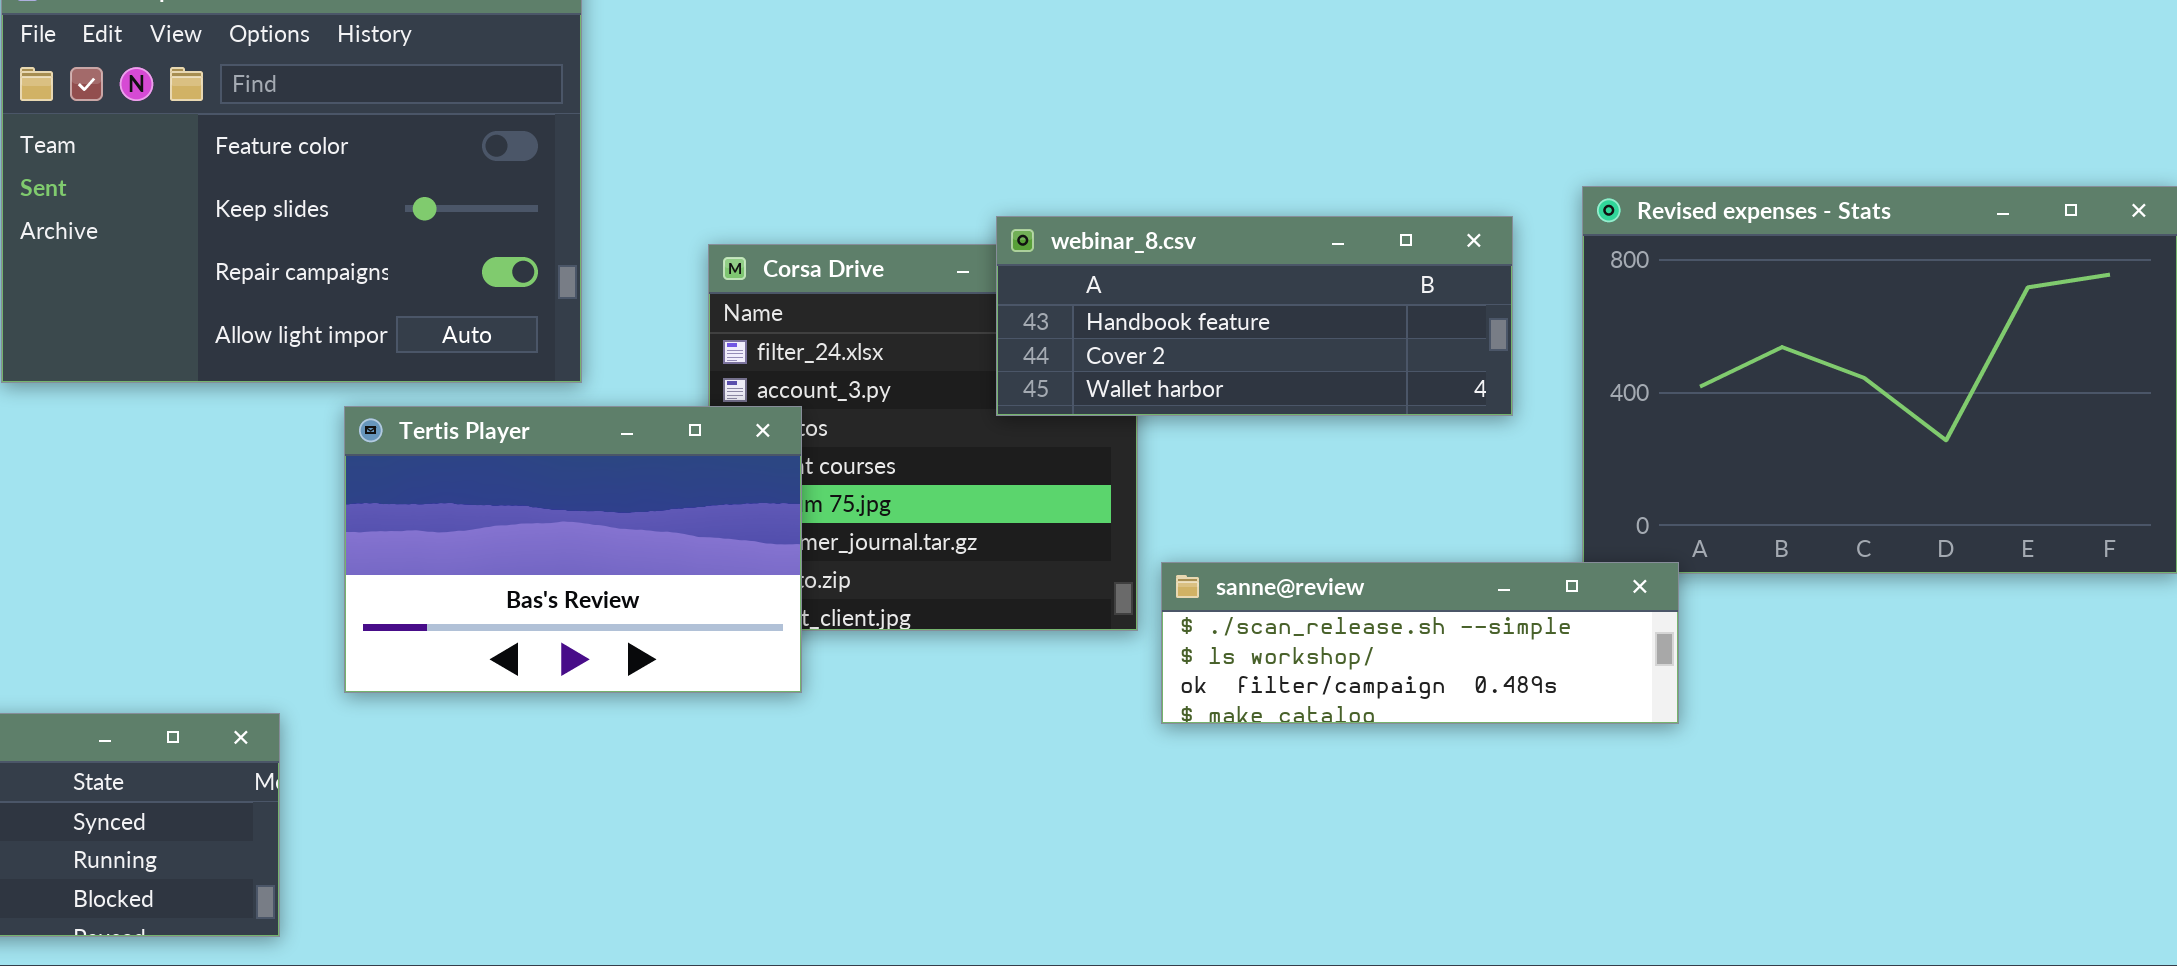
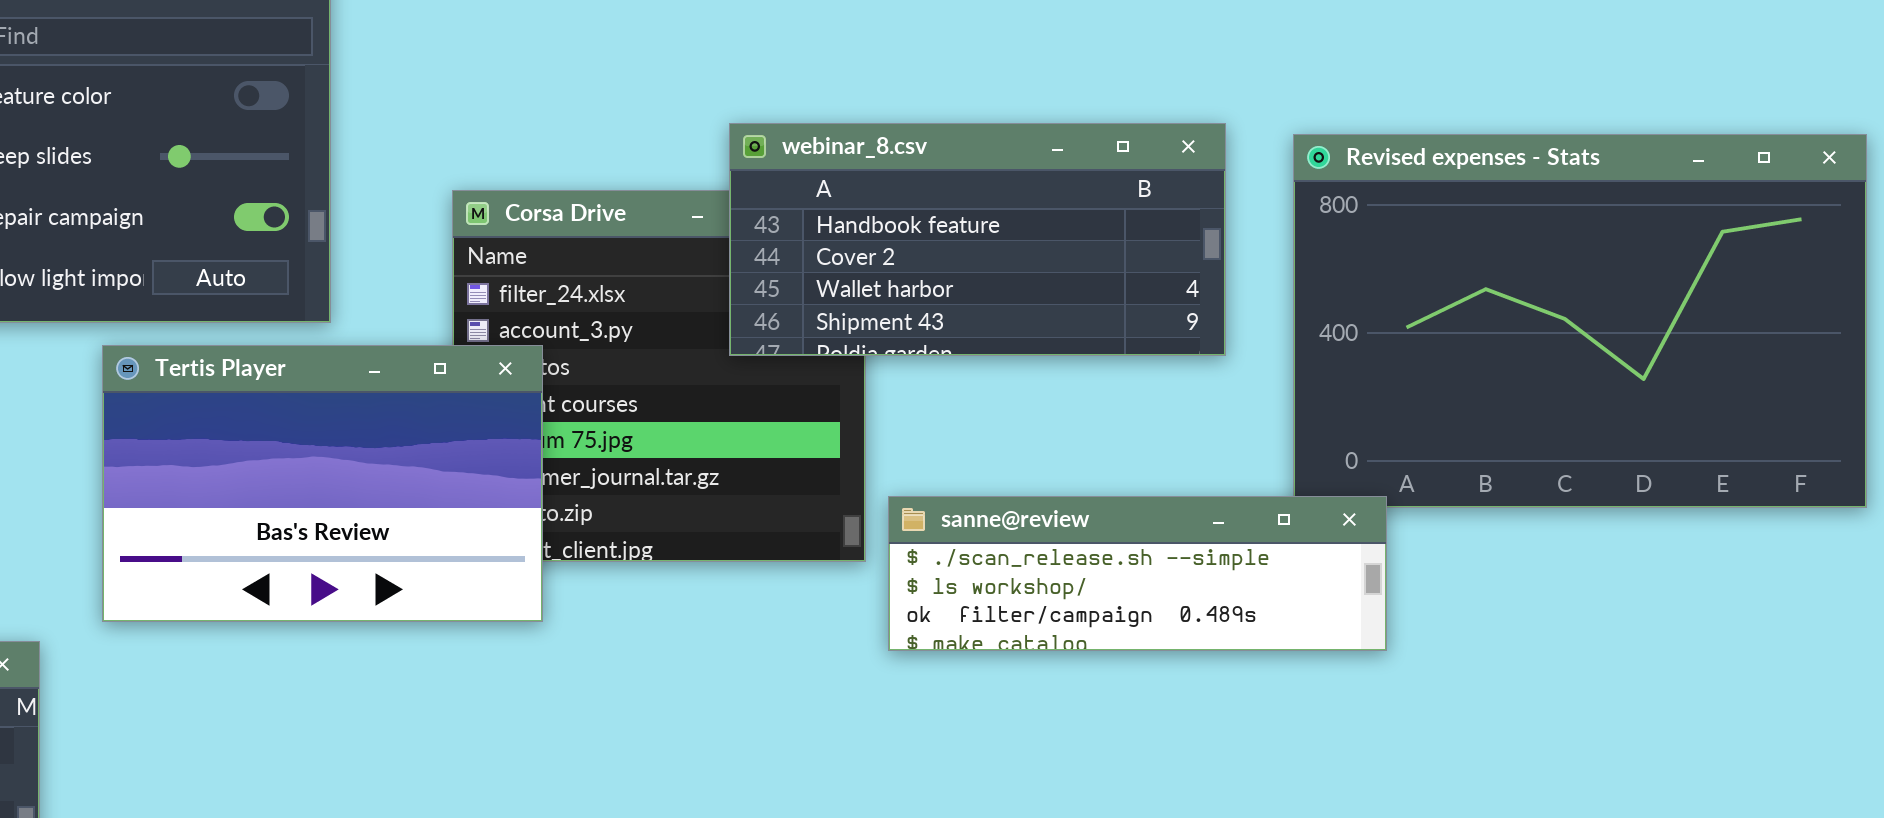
webinar_8.csv: [996,216,1513,416] -> [729,123,1226,356], resized

